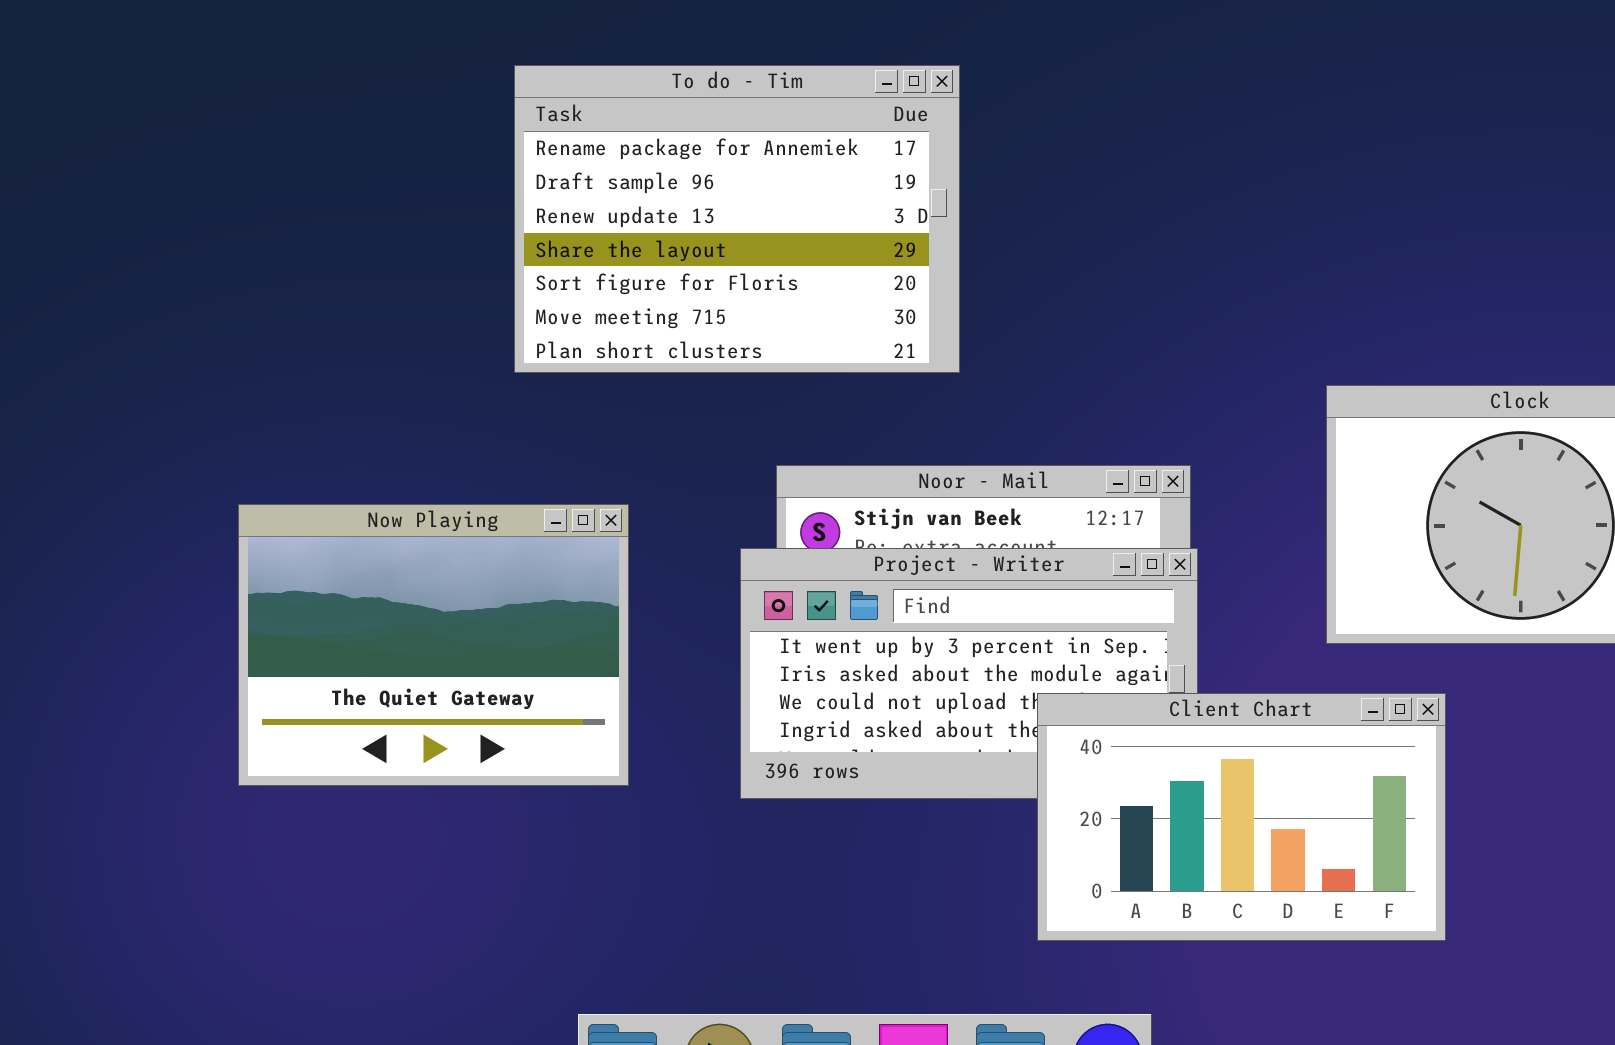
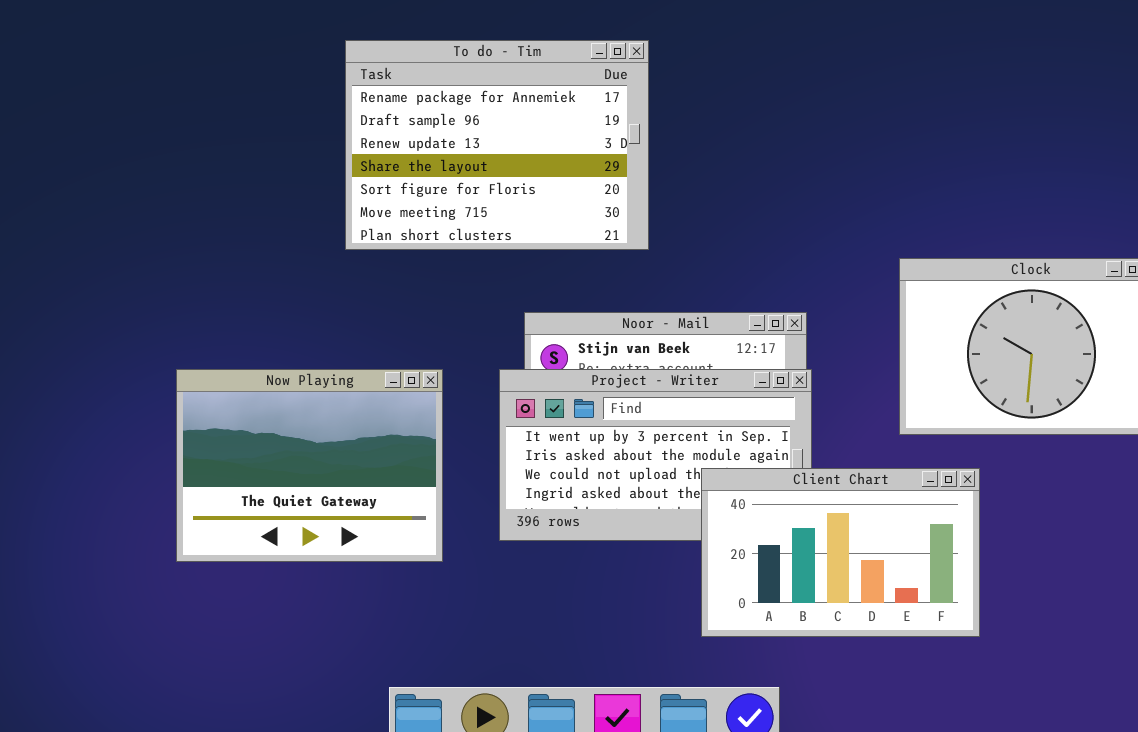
Now Playing: [238,504,629,786] -> [176,369,443,562], moved

